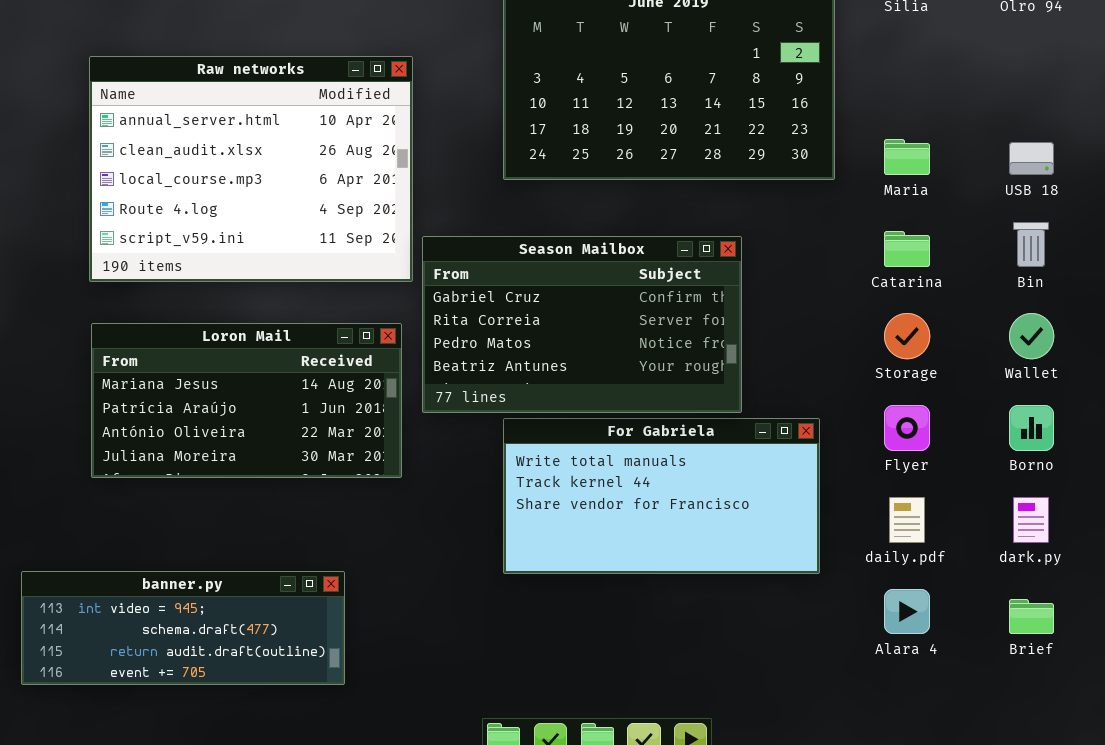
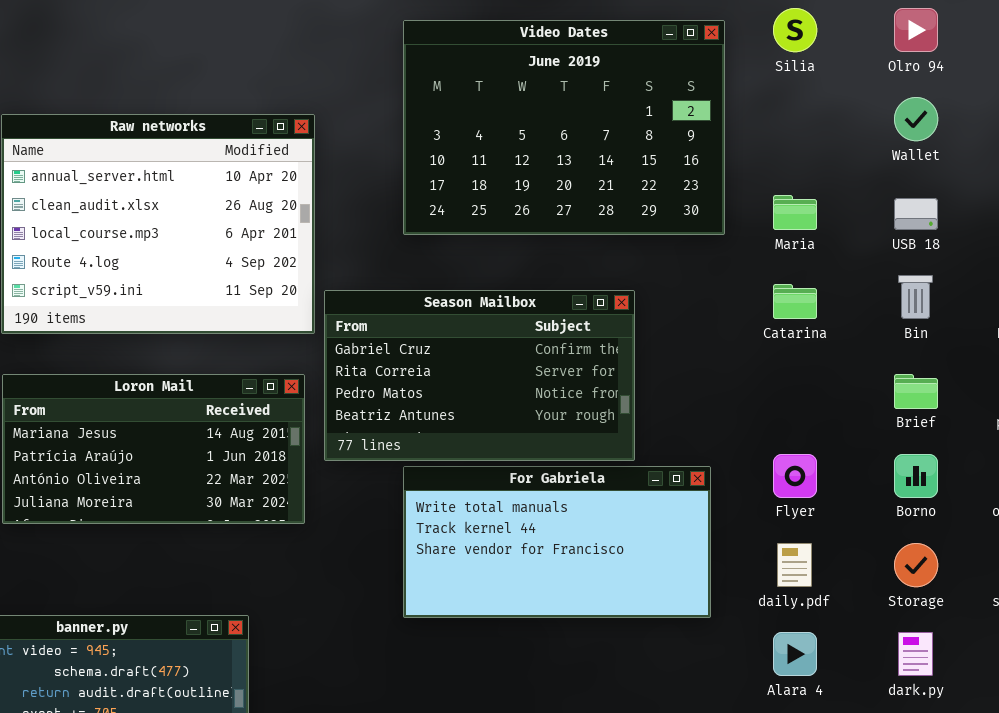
Storage: [884,313,930,359] -> [894,543,938,587], moved
Wallet: [1009,313,1054,359] -> [894,97,938,141], moved
dark.py: [1013,497,1049,543] -> [898,632,933,676], moved
Brief: [1009,599,1054,634] -> [894,374,938,409], moved

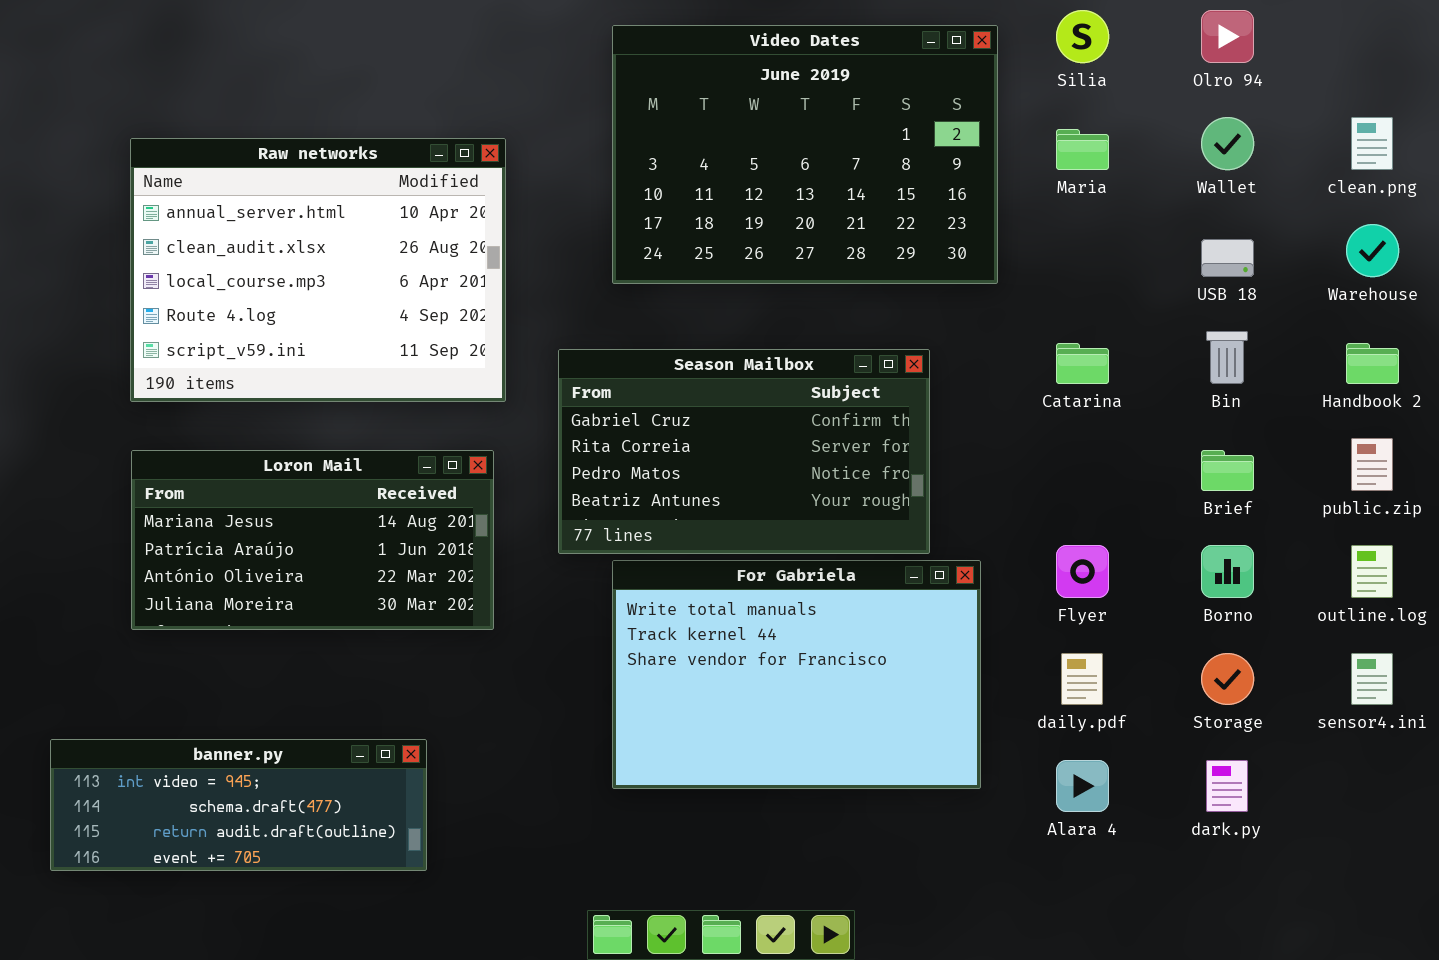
Maria: [773,195,817,230] -> [1056,129,1109,170], moved
Season Mailbox: [324,290,635,461] -> [558,349,930,554], moved
For Gabriela: [403,466,711,618] -> [612,560,981,789], resized

